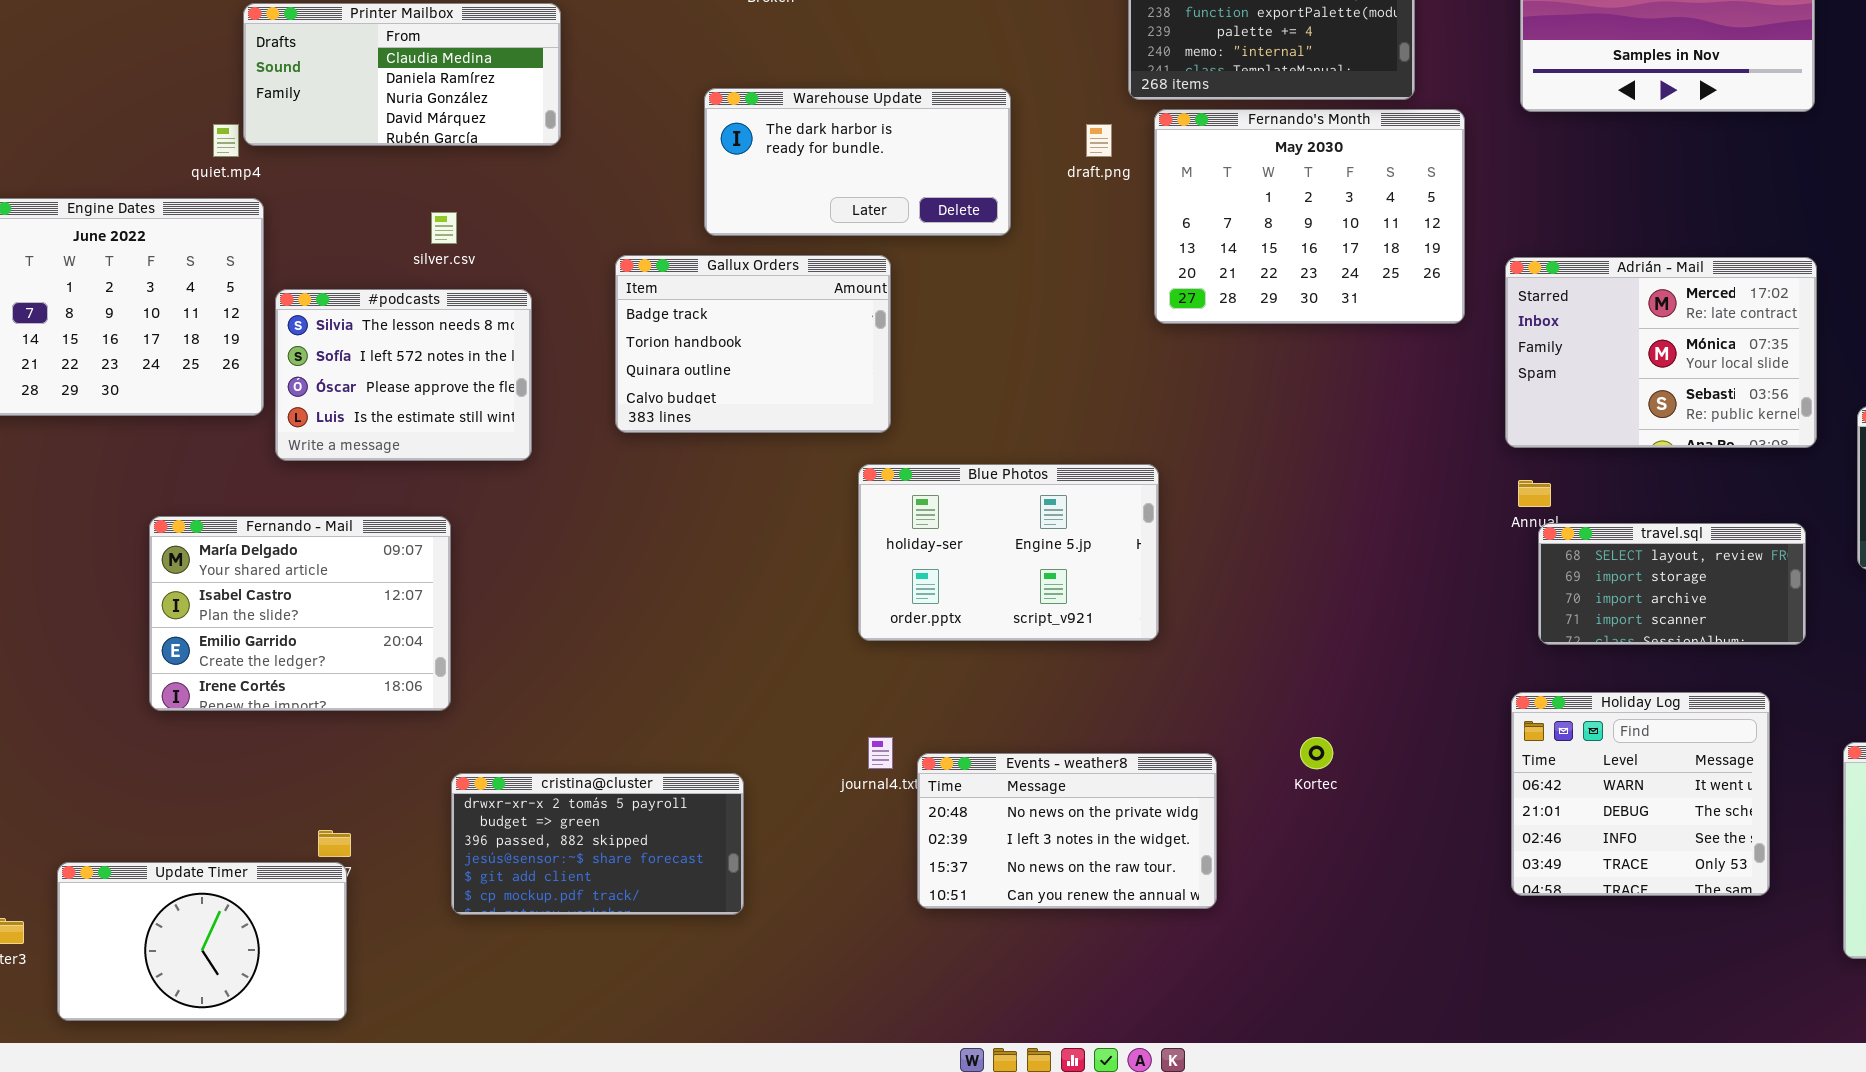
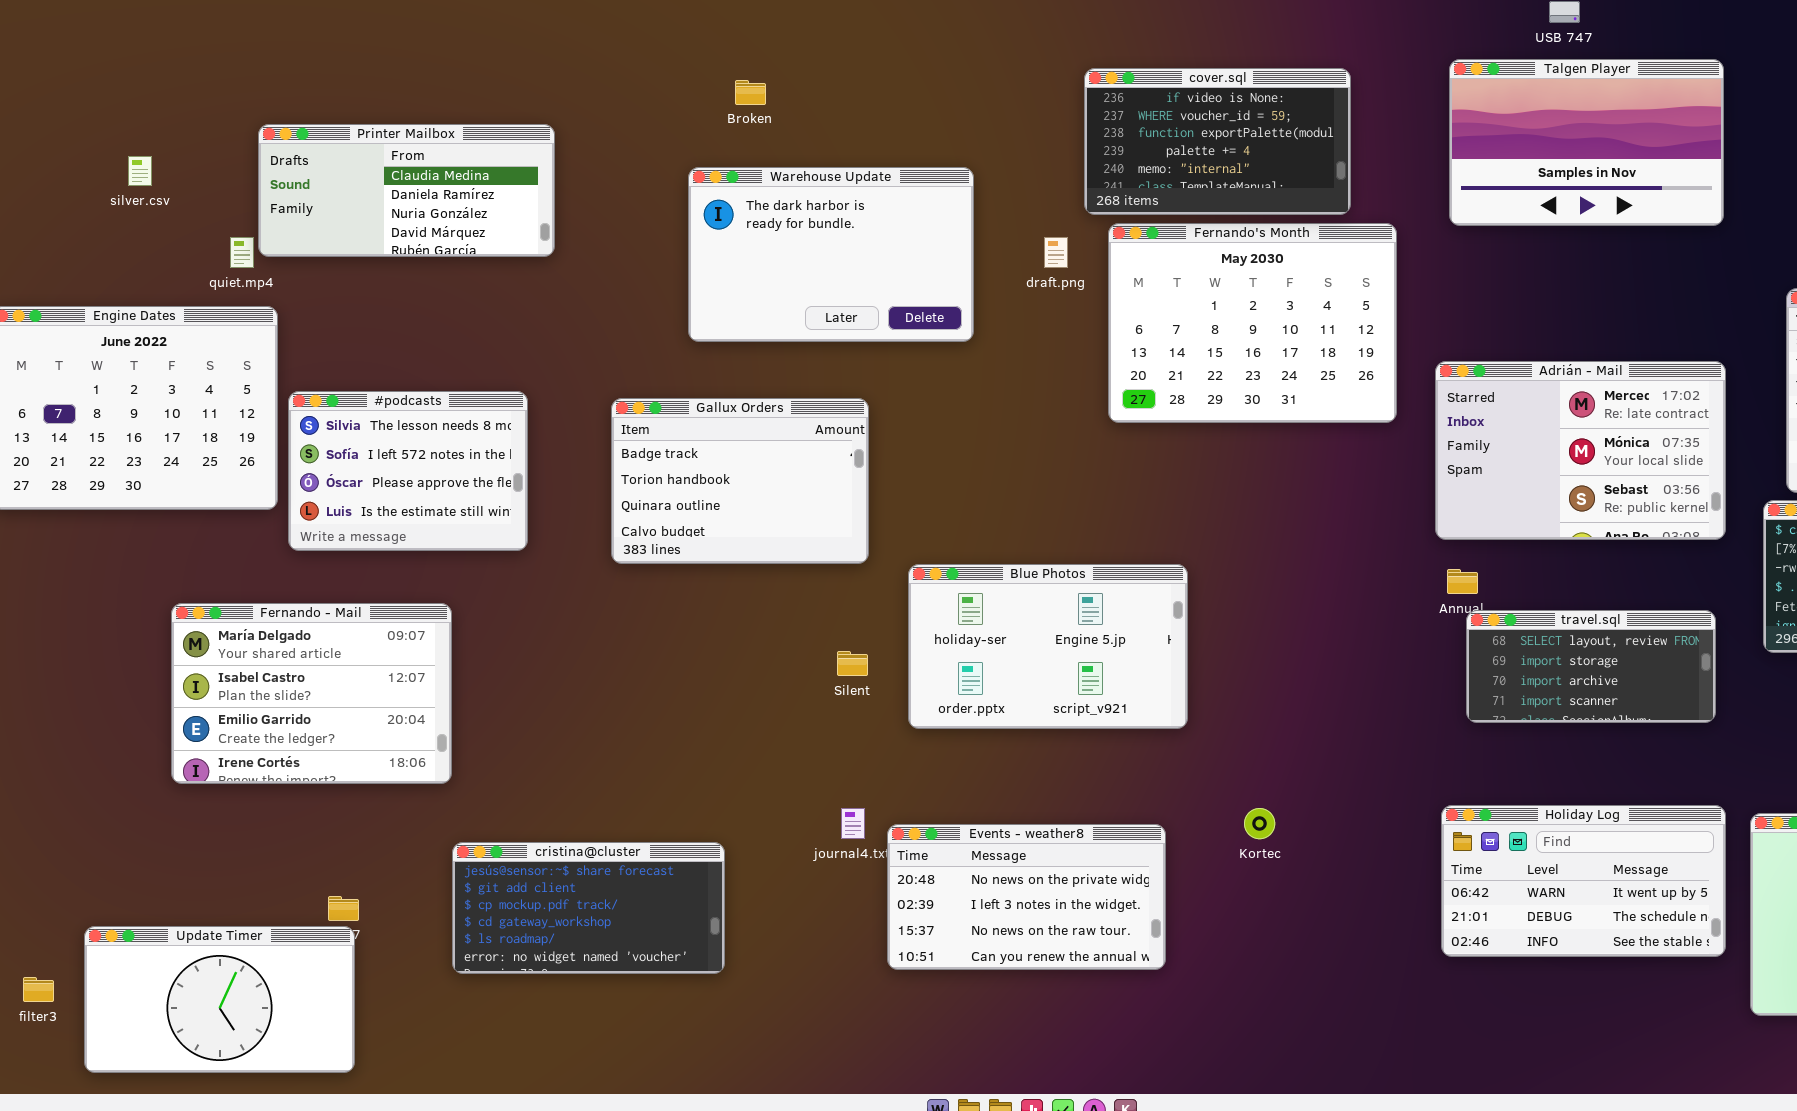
Warehouse Update: [704,88,1011,236] -> [688,167,974,342], resized
silver.csv: [431,212,457,244] -> [128,156,152,186], moved
Gallux Orders: [615,255,891,433] -> [611,398,869,564], moved
Blue Photos: [858,464,1159,641] -> [908,564,1188,729], moved
Holiday Log: [1511,692,1770,896] -> [1441,805,1726,957], resized
cristina@cluster: [451,773,744,915] -> [452,842,725,974], scrolled down 3 rows

